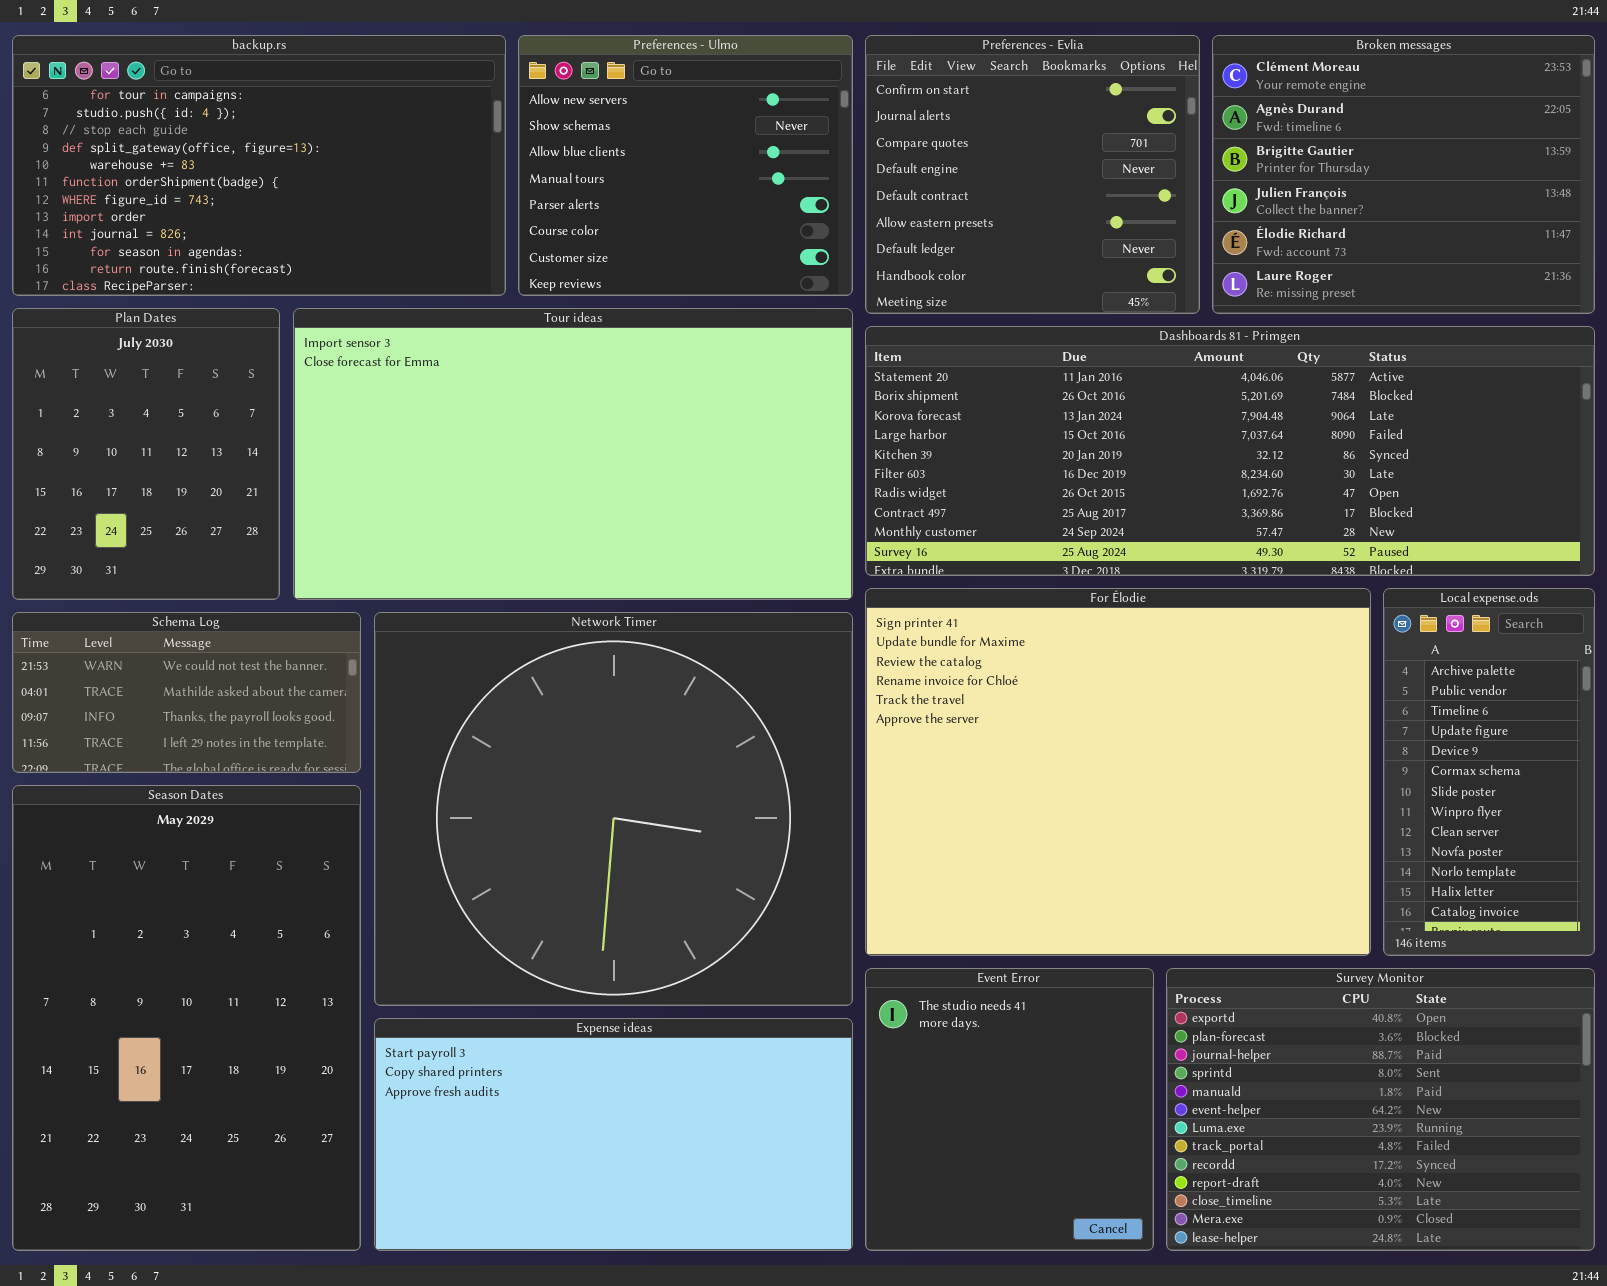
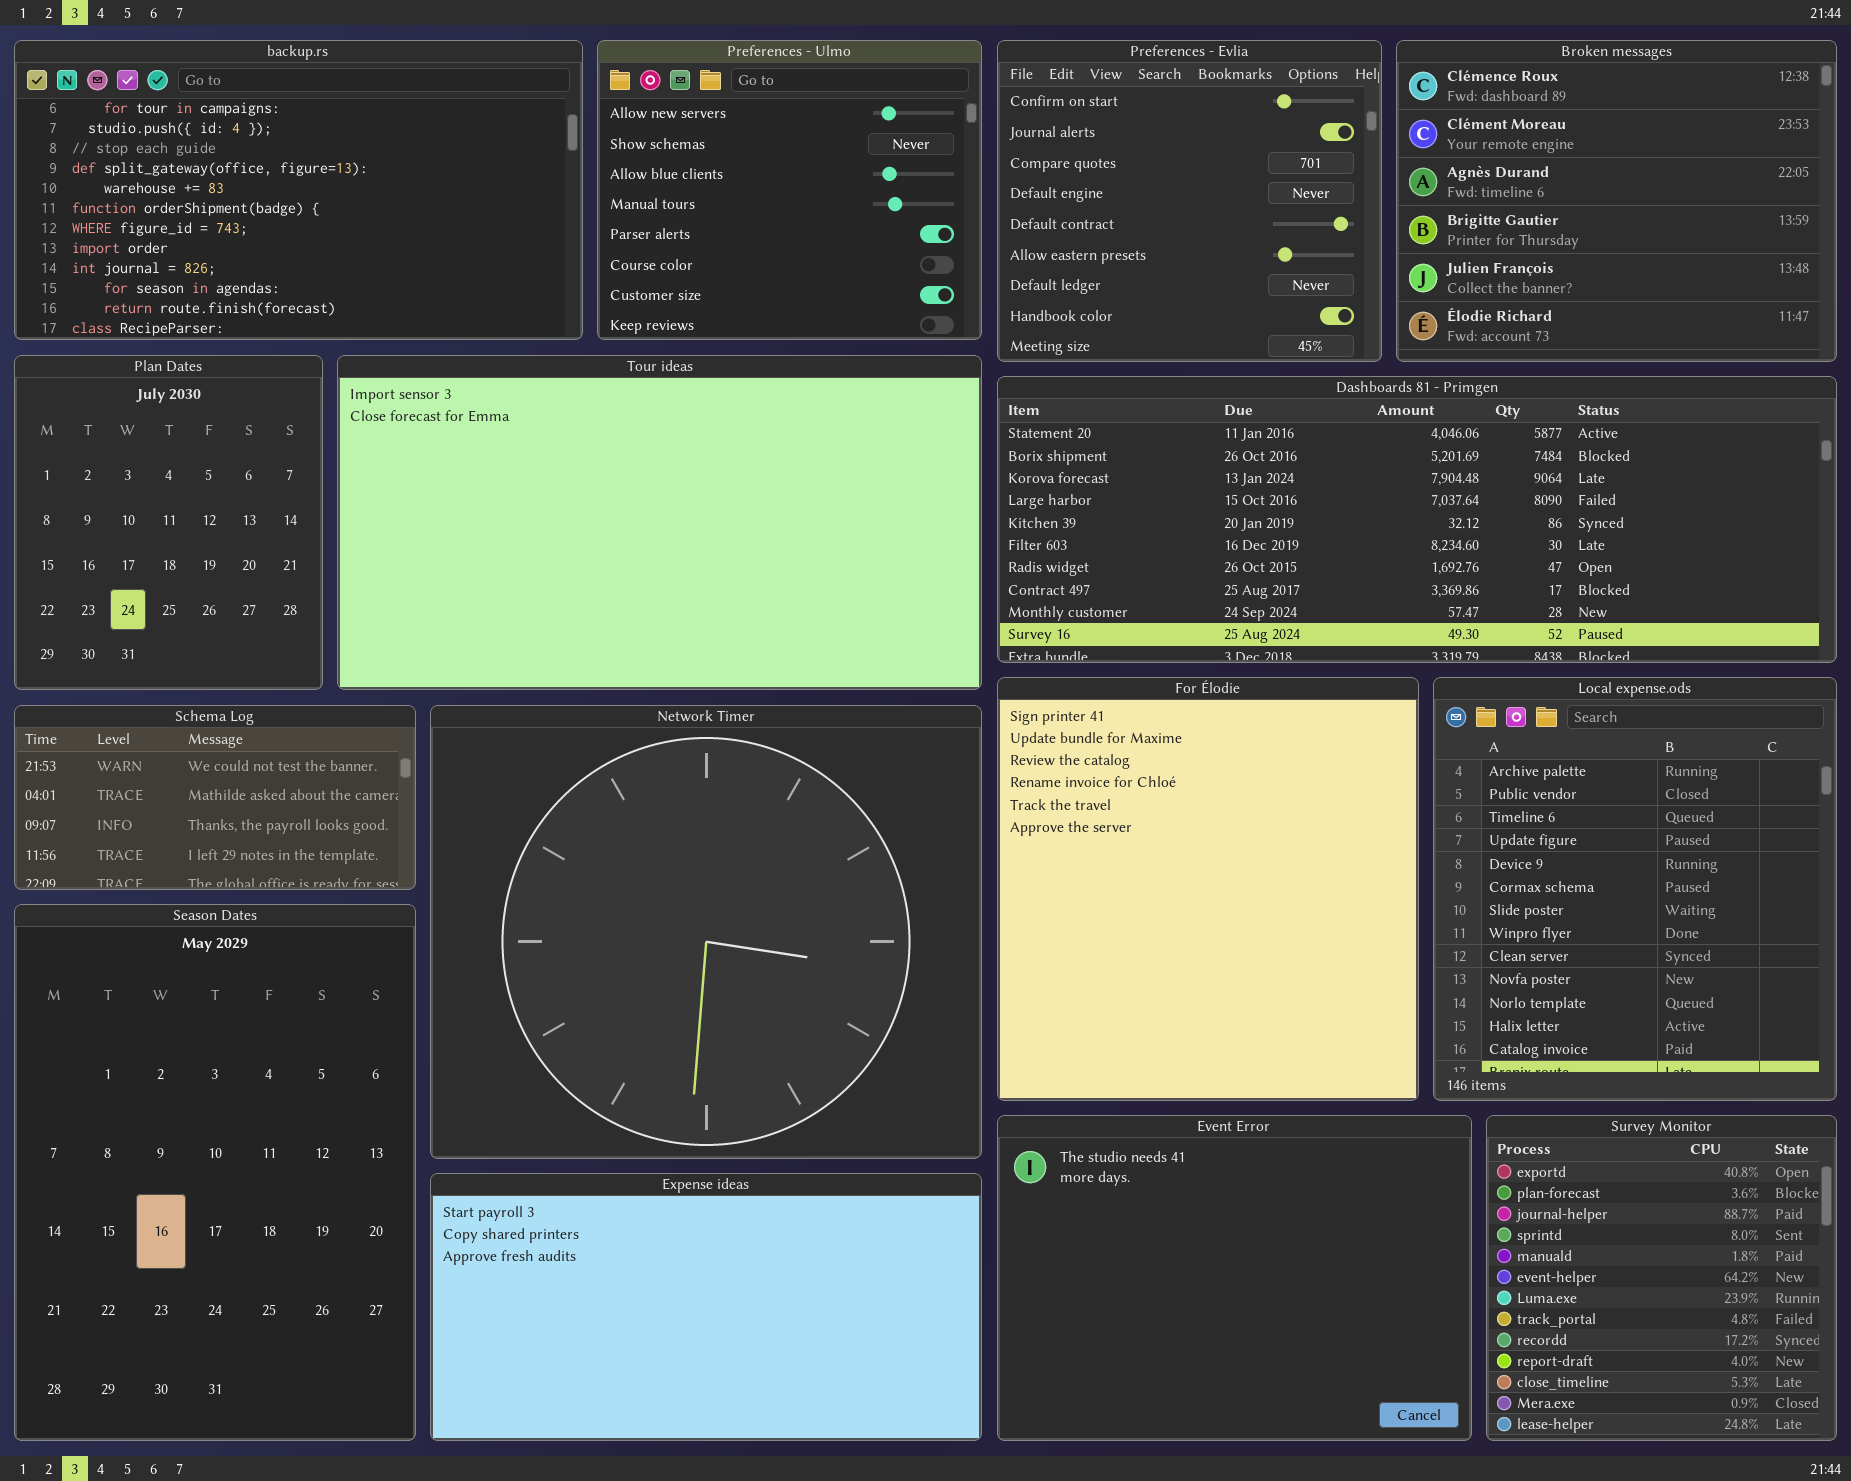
Broken messages: [1212,35,1595,314] -> [1396,40,1837,362], scrolled up 1 row
For Élodie: [865,588,1371,956] -> [997,677,1419,1101], resized
Local expense.ods: [1383,588,1595,956] -> [1433,677,1837,1101], resized
Event Error: [865,968,1154,1251] -> [997,1115,1472,1441], resized
Survey Monitor: [1166,968,1595,1251] -> [1486,1115,1837,1441], resized

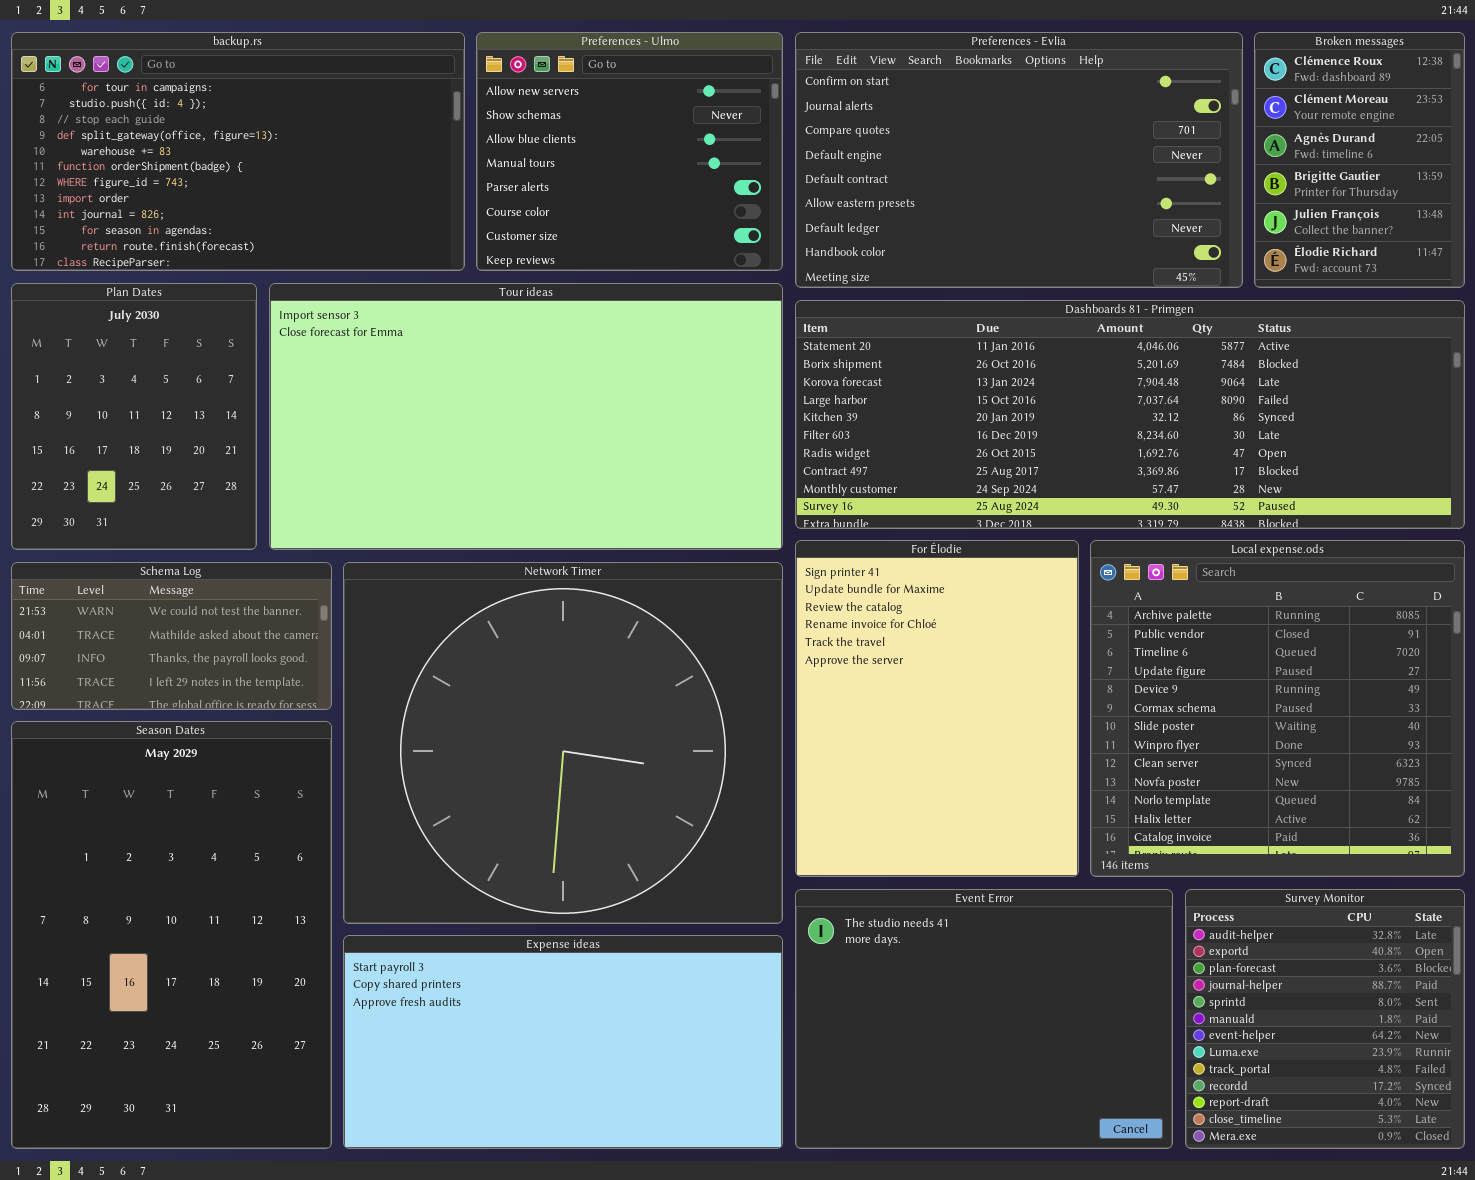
Preferences - Evlia: [997,40,1382,362] -> [795,32,1243,288], resized
Broken messages: [1396,40,1837,362] -> [1254,32,1465,288], resized
For Élodie: [997,677,1419,1101] -> [795,540,1079,877], resized
Local expense.ods: [1433,677,1837,1101] -> [1090,540,1465,877], resized
Survey Monitor: [1486,1115,1837,1441] -> [1185,889,1465,1149], scrolled up 1 row

